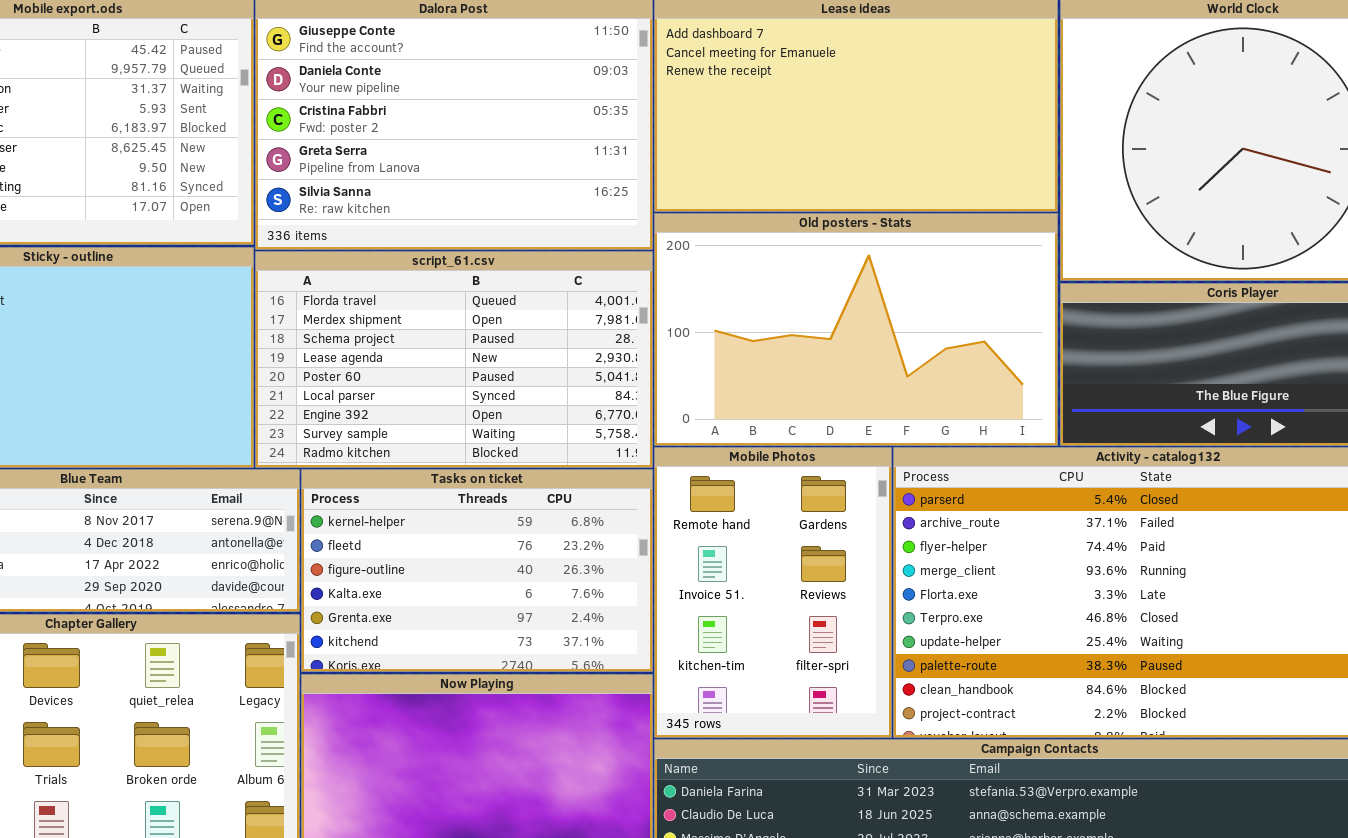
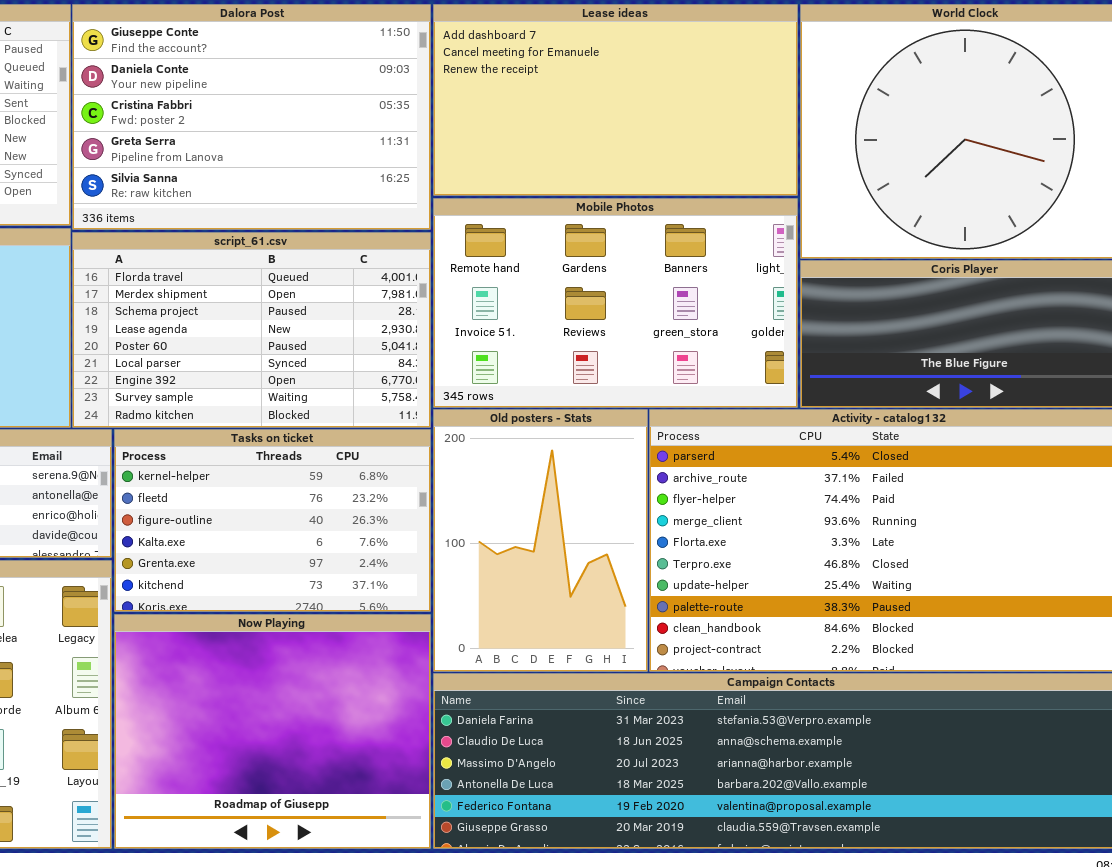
Old posters - Stats: [654,213,1058,446] -> [433,409,648,672], moved, resized
Mobile Photos: [654,447,892,738] -> [433,198,798,408], moved, resized

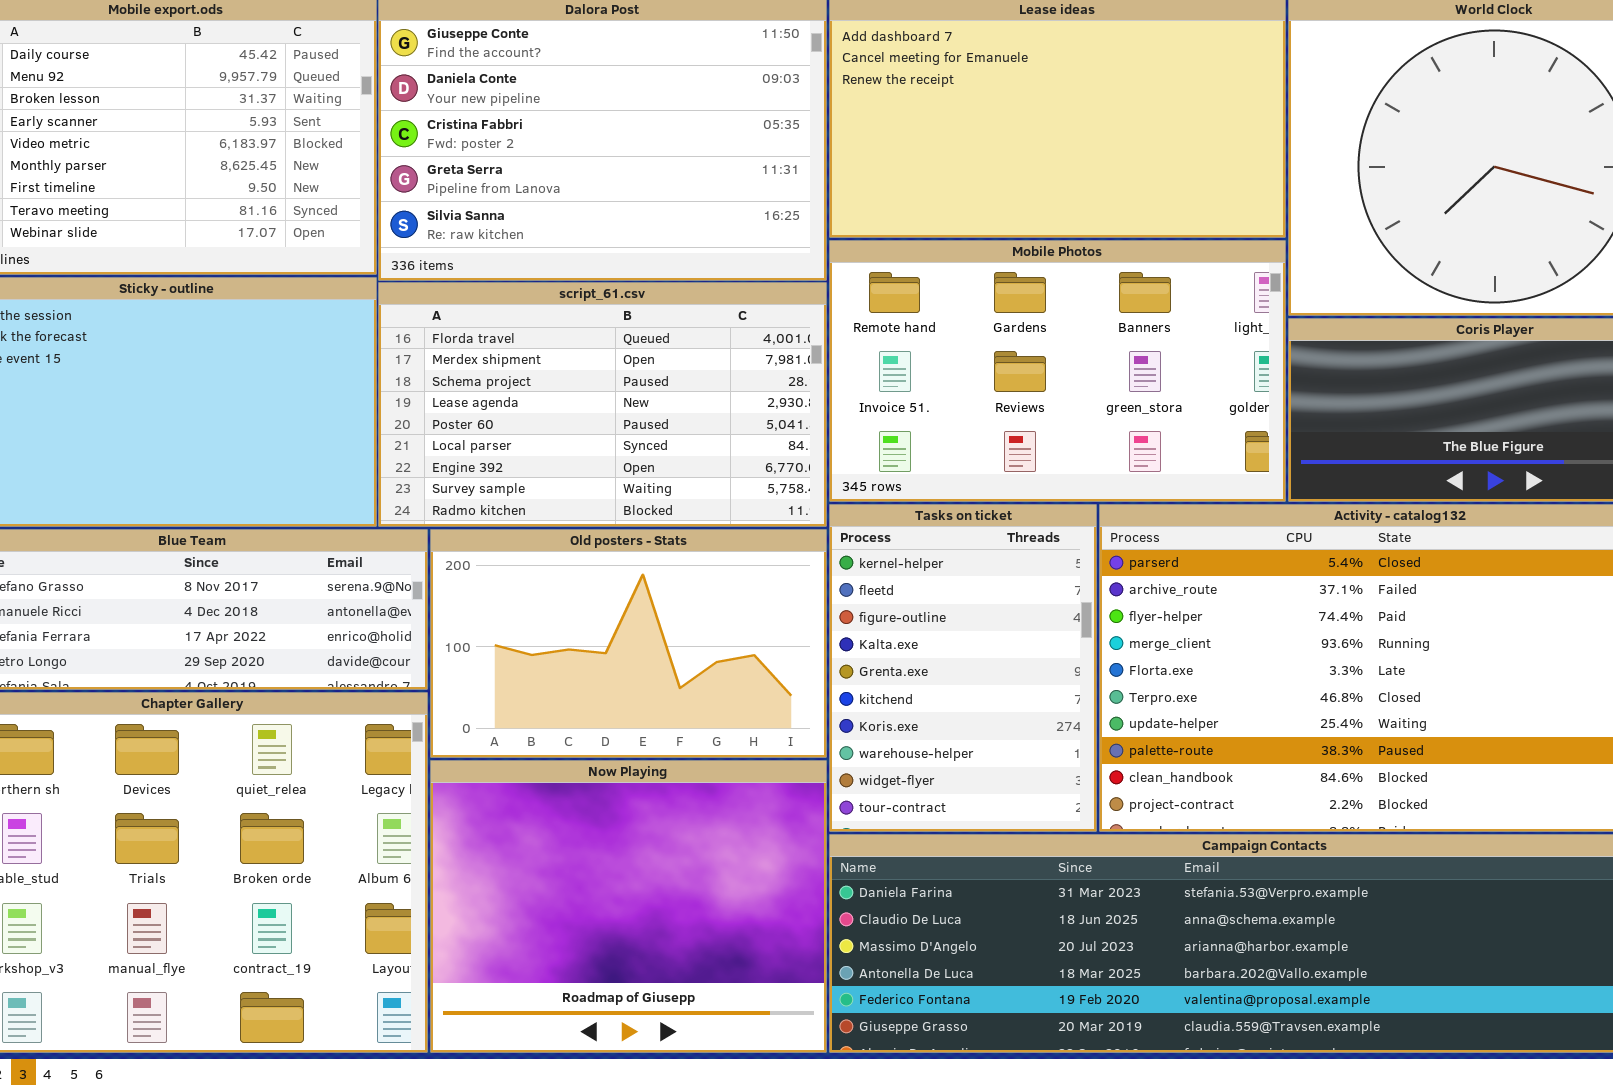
Old posters - Stats: [433,409,648,672] -> [430,529,827,758], moved, resized
Tasks on ticket: [114,429,431,612] -> [829,504,1097,832], moved, resized

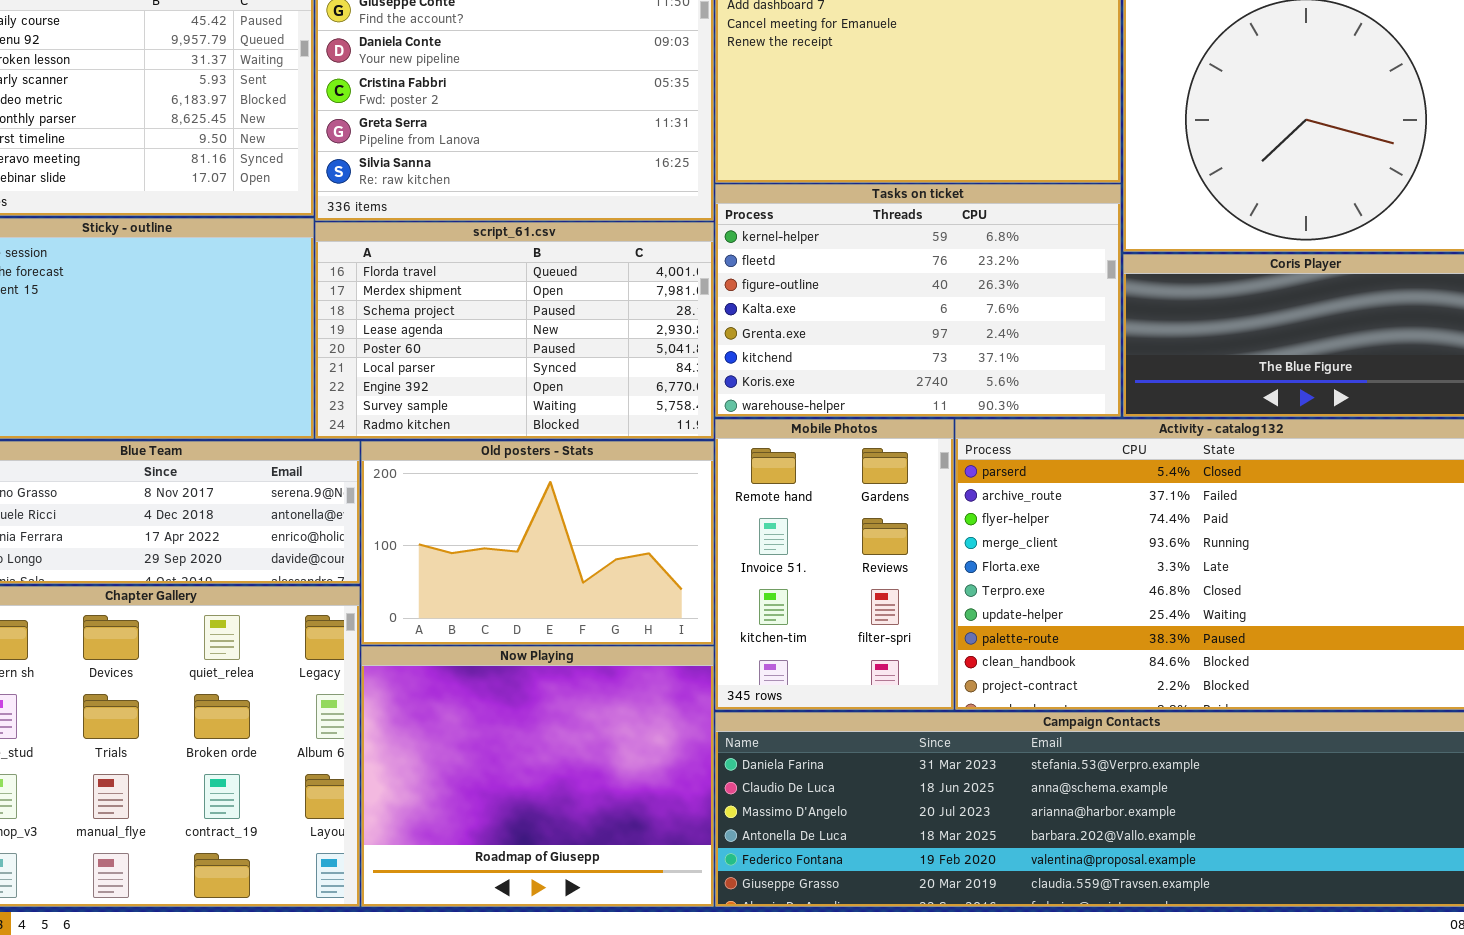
Mobile Photos: [829,240,1286,502] -> [715,419,954,710], moved, resized
Tasks on ticket: [829,504,1097,832] -> [715,184,1121,417], moved, resized

